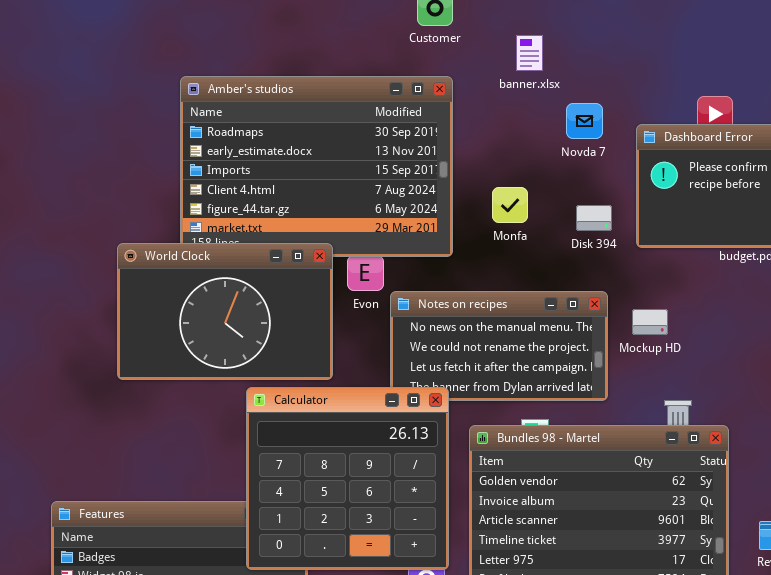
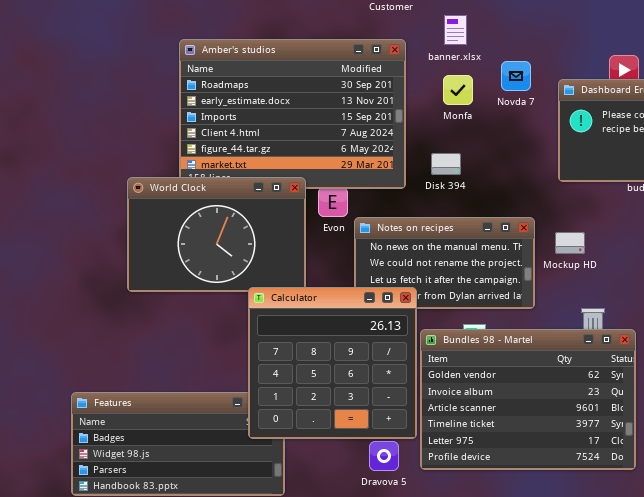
banner.xlsx: [516,35,543,71] -> [444,15,467,45], moved
Monfa: [492,187,528,223] -> [443,75,473,105], moved
Disk 394: [576,205,612,231] -> [431,153,461,175], moved
Calculator: [246,387,449,570] -> [248,287,417,439], moved

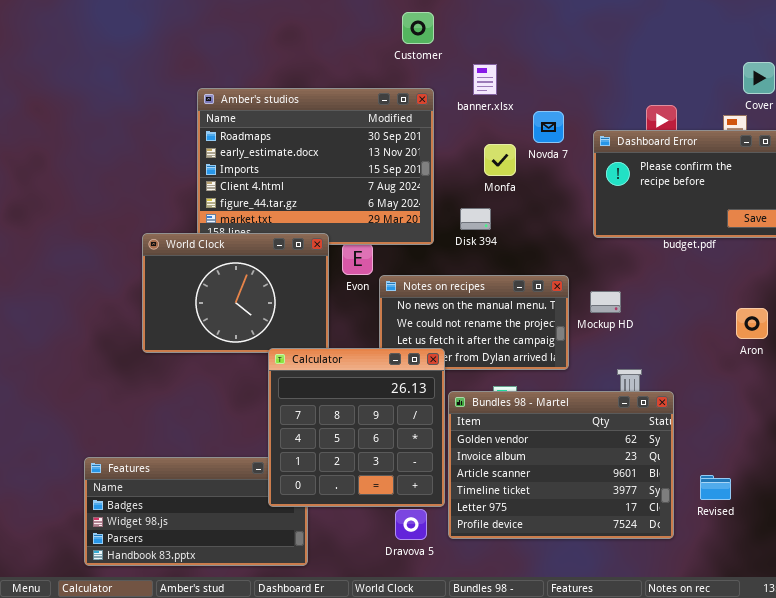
Monfa: [443,75,473,105] -> [484,144,516,176], moved

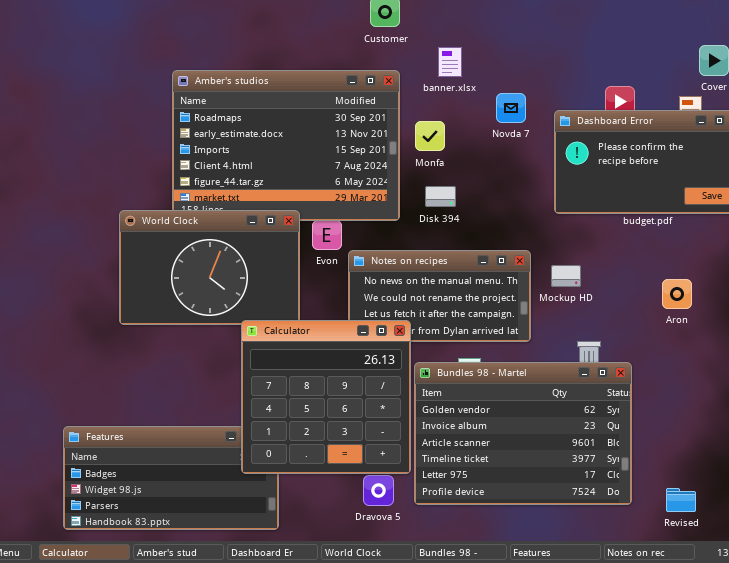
Monfa: [484,144,516,176] -> [415,121,445,151], moved
Aron: [736,308,768,339] -> [662,279,692,309], moved
Revised: [700,475,731,500] -> [666,488,696,512], moved

